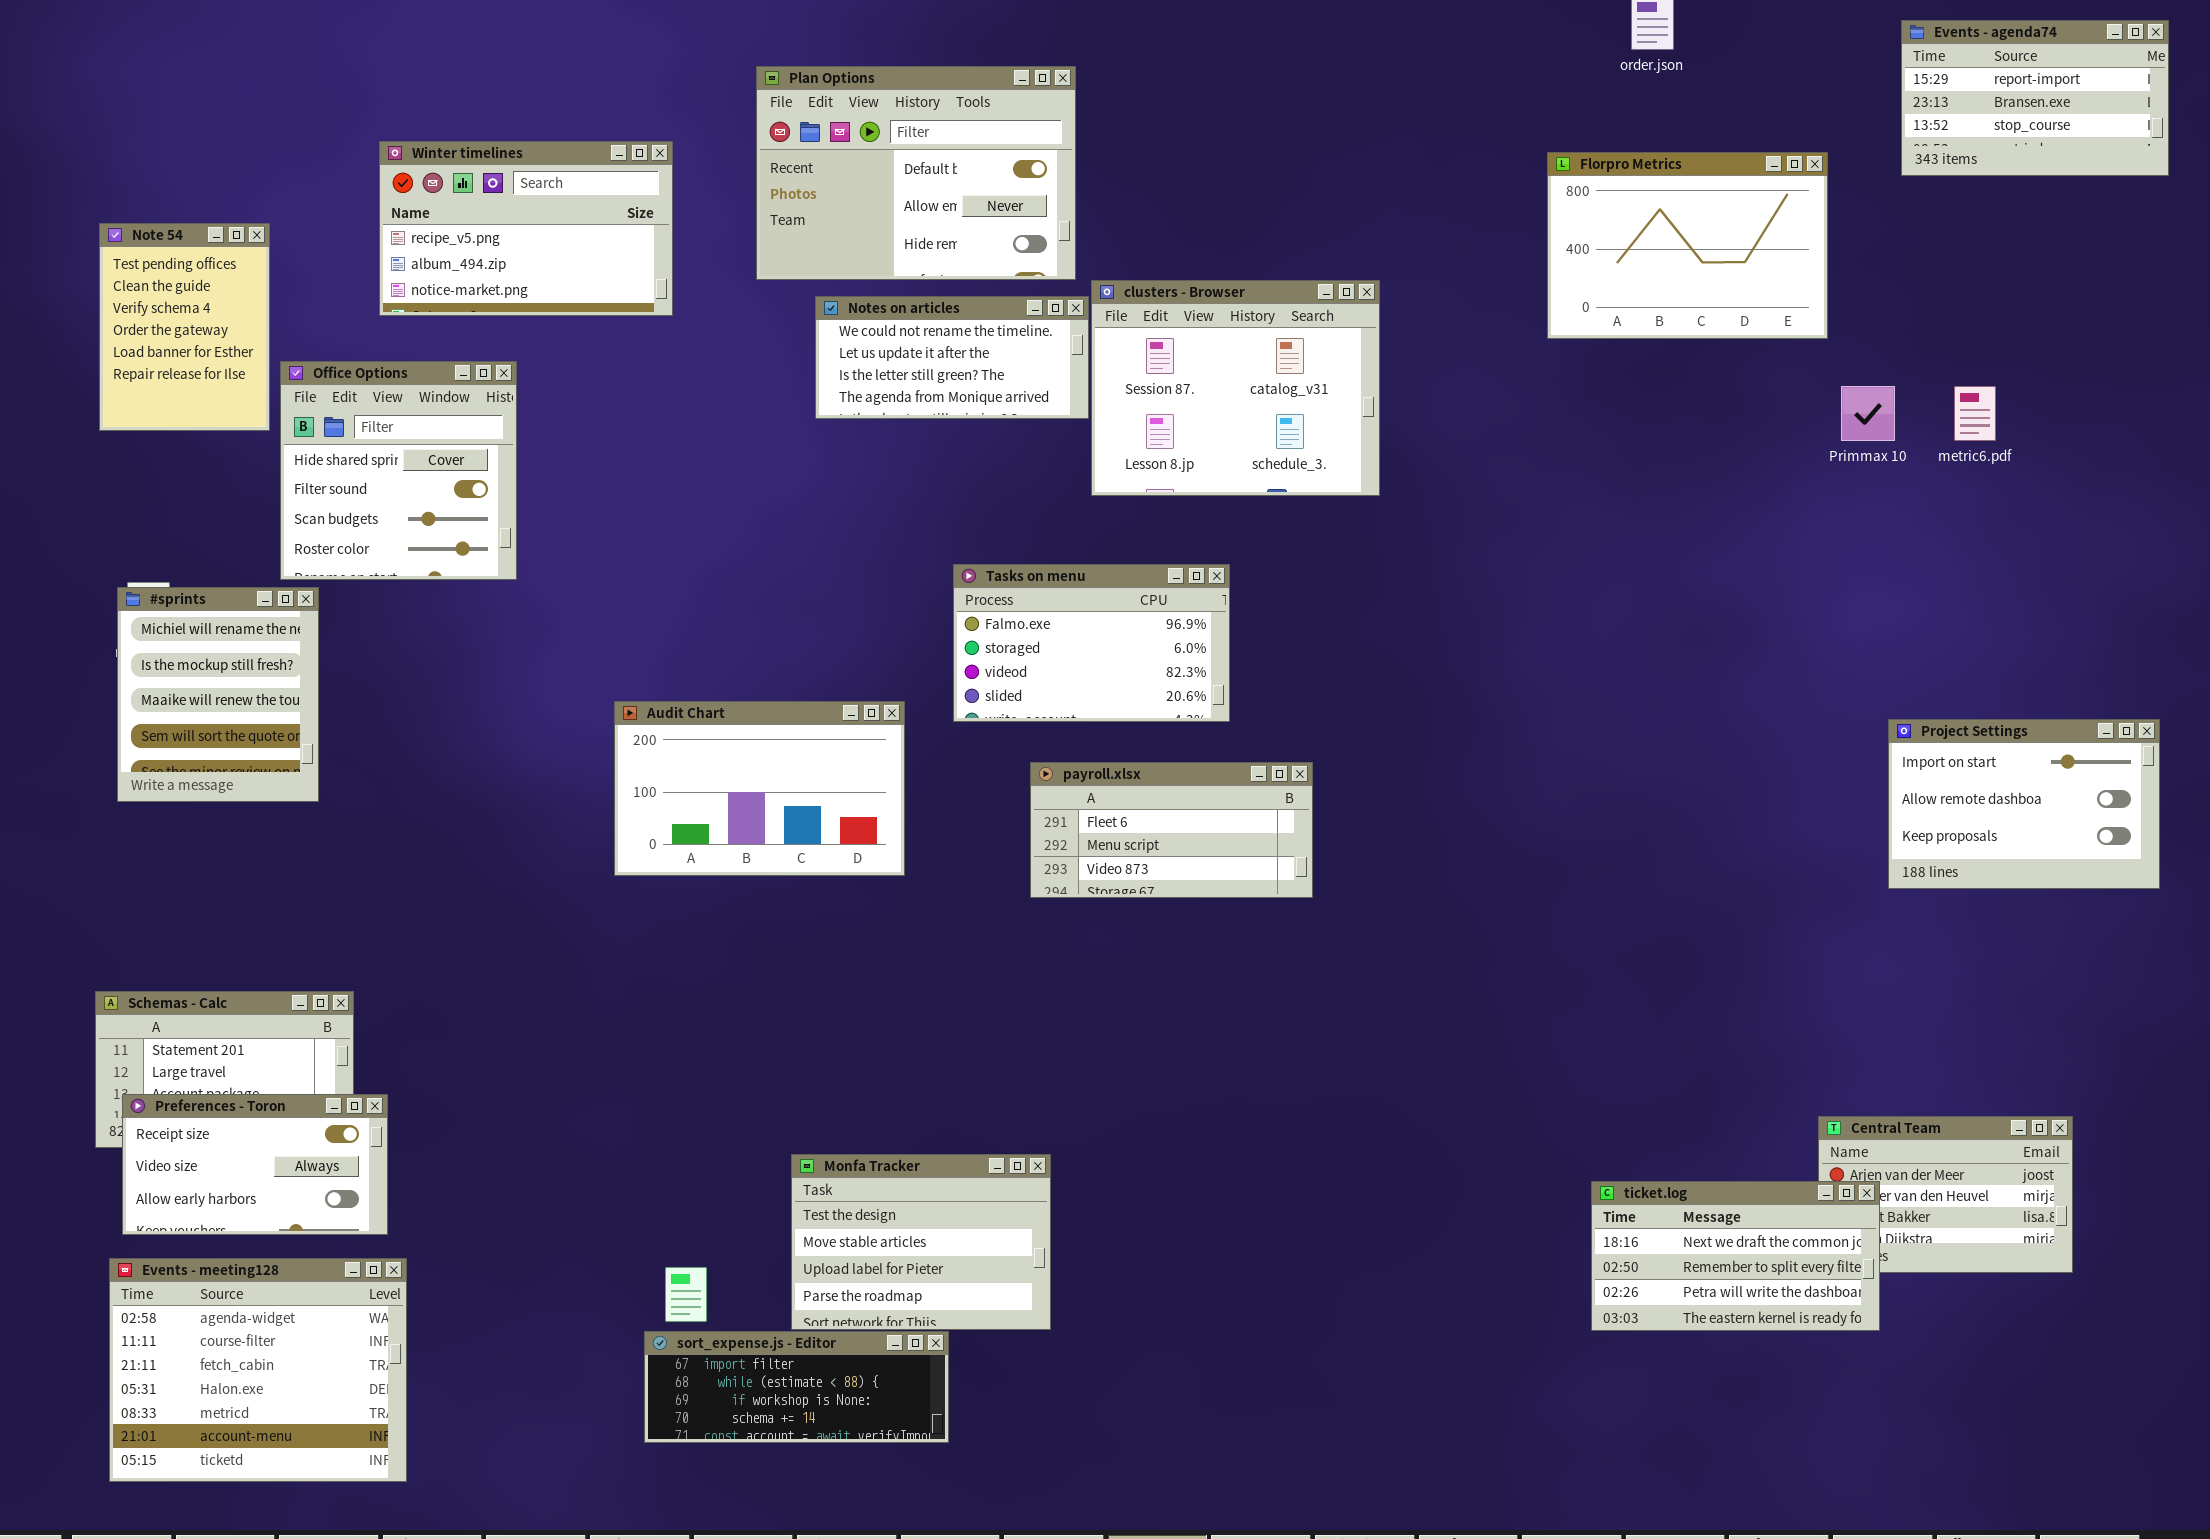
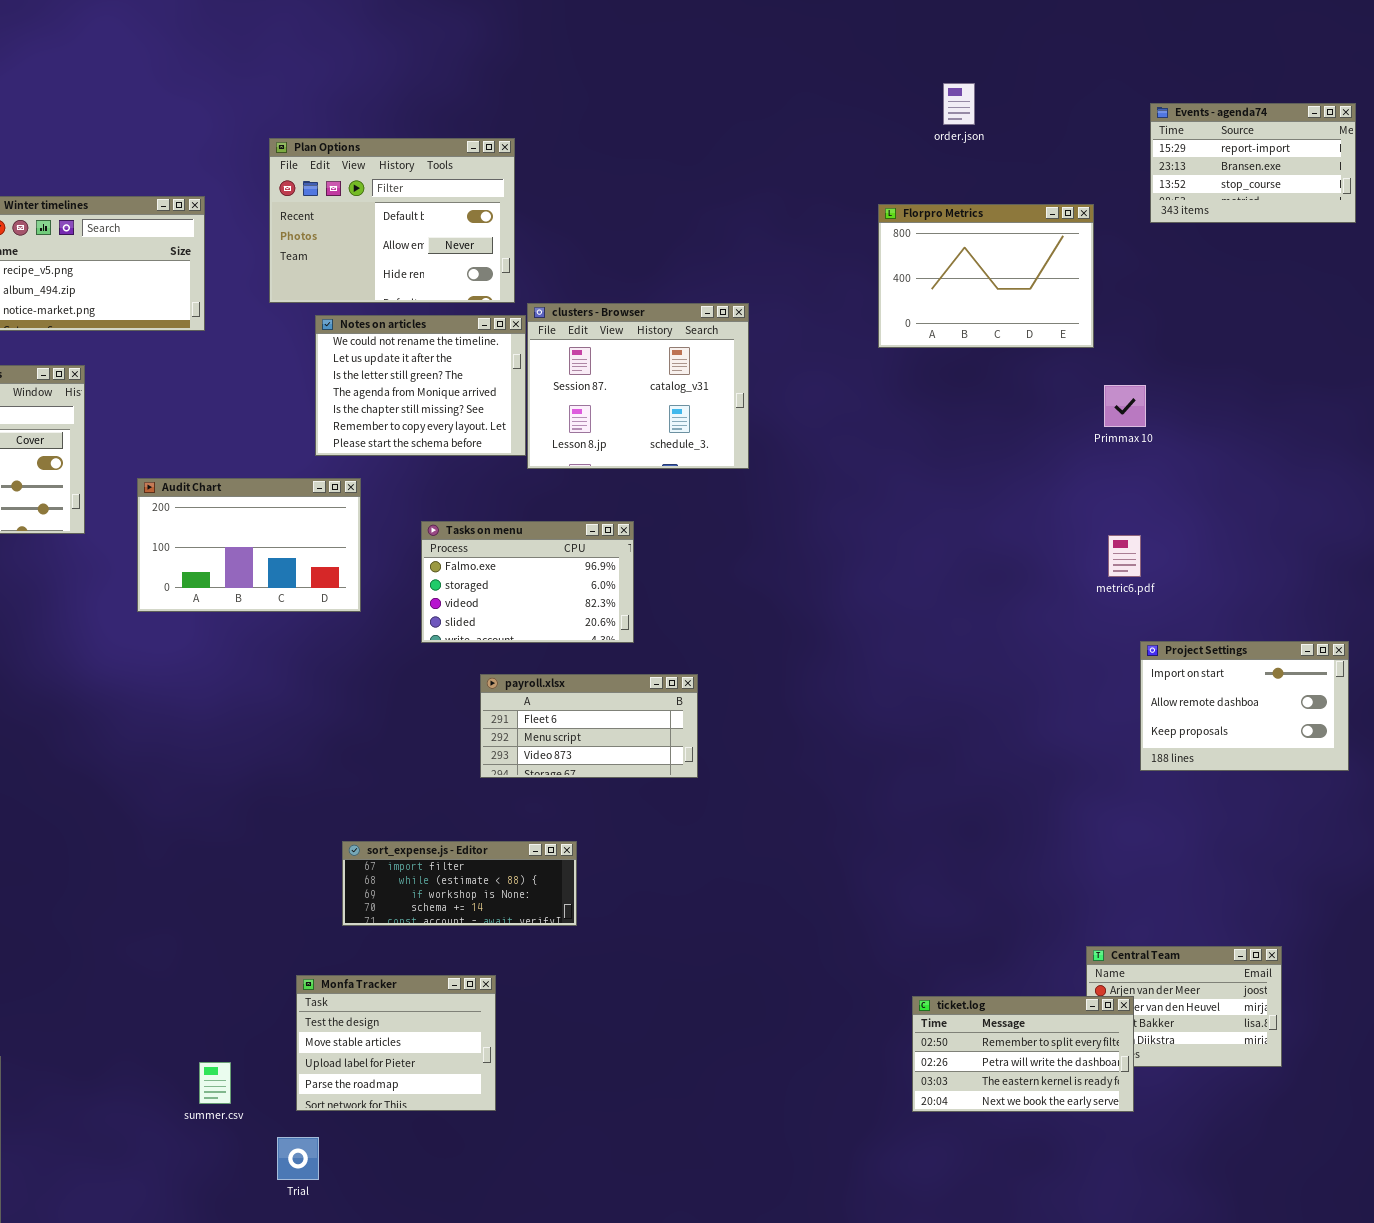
Notes on articles: [815,296,1089,419] -> [315,315,526,456], resized
metric6.pdf: [1954,386,1996,441] -> [1108,535,1141,577], moved
Audit Chart: [614,701,905,876] -> [137,478,361,612], moved
ticket.log: [1591,1181,1880,1331] -> [912,996,1134,1112], scrolled down 1 row
sort_expense.js - Editor: [644,1331,949,1443] -> [342,841,577,926], moved

